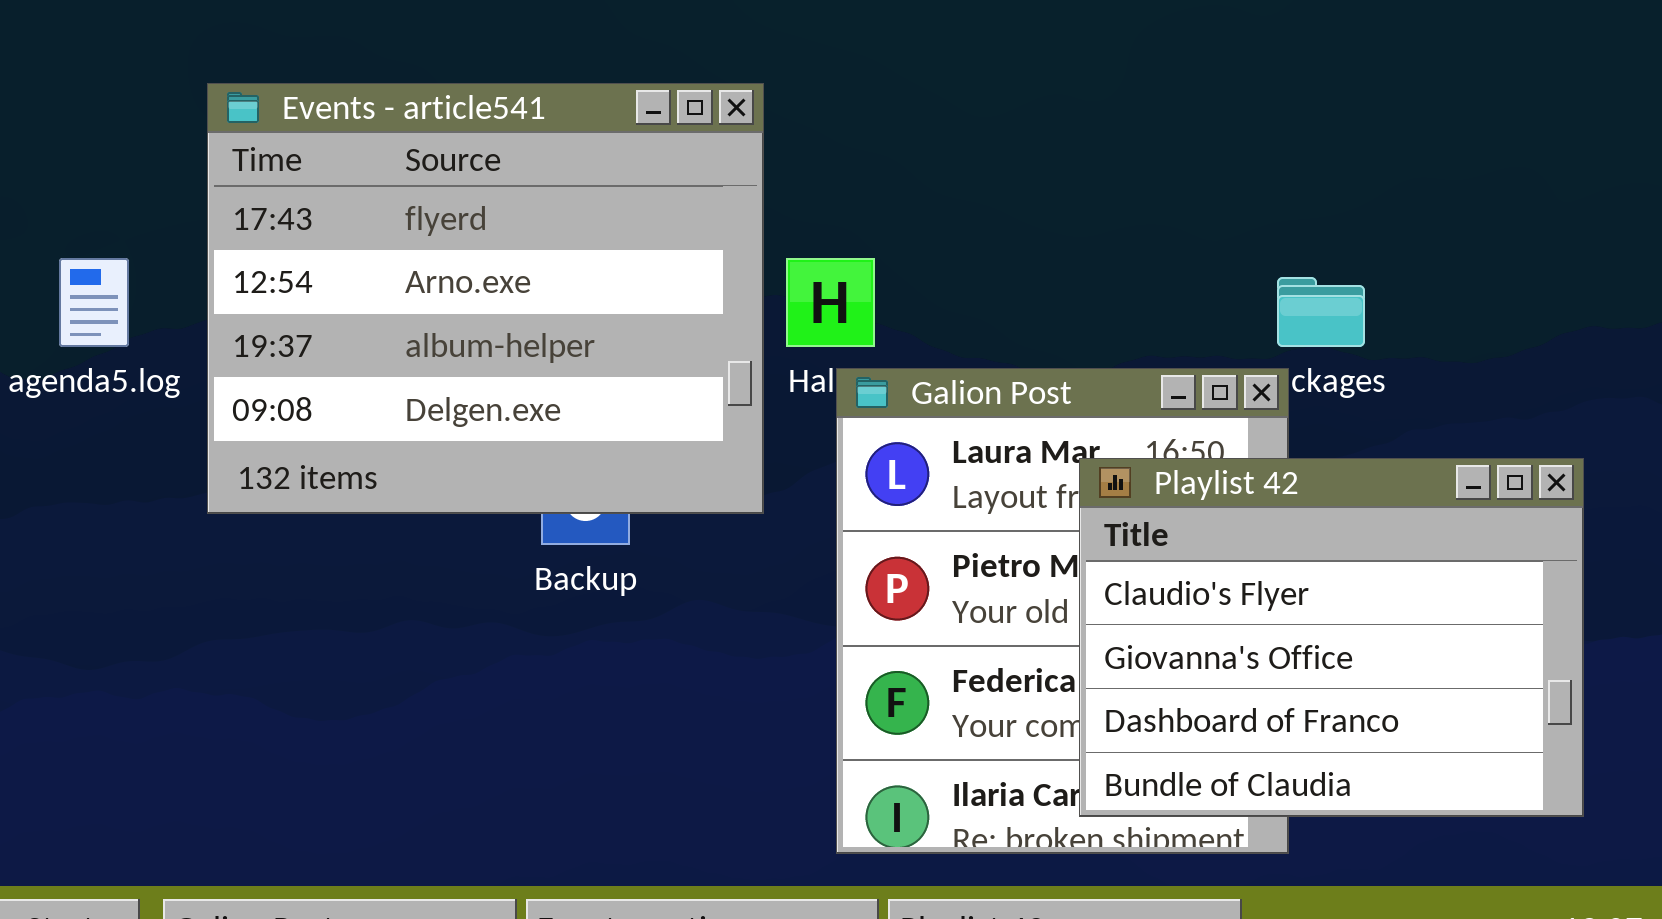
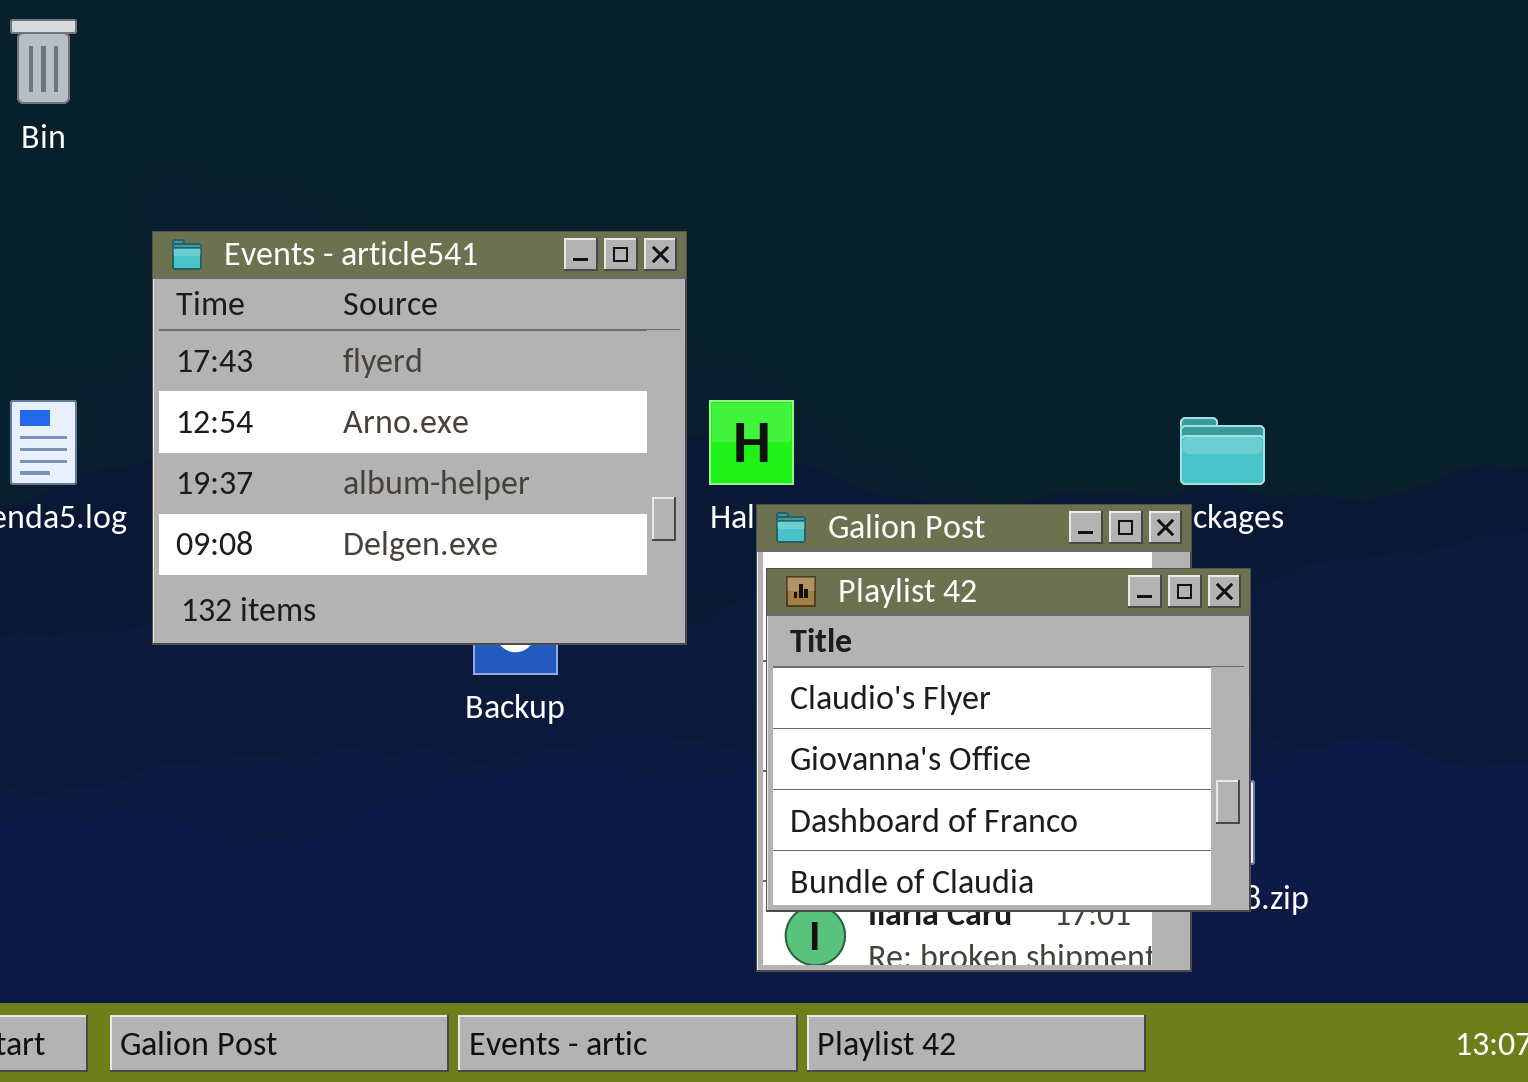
Playlist 42: [1079,458,1584,817] -> [766,568,1251,912], moved

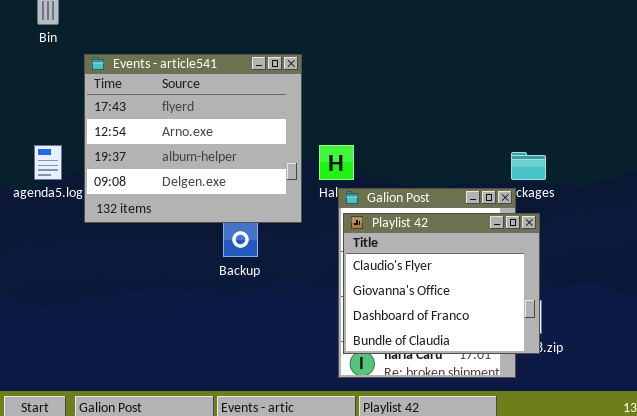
Events - article541: [152,231,687,645] -> [84,54,302,223], moved

